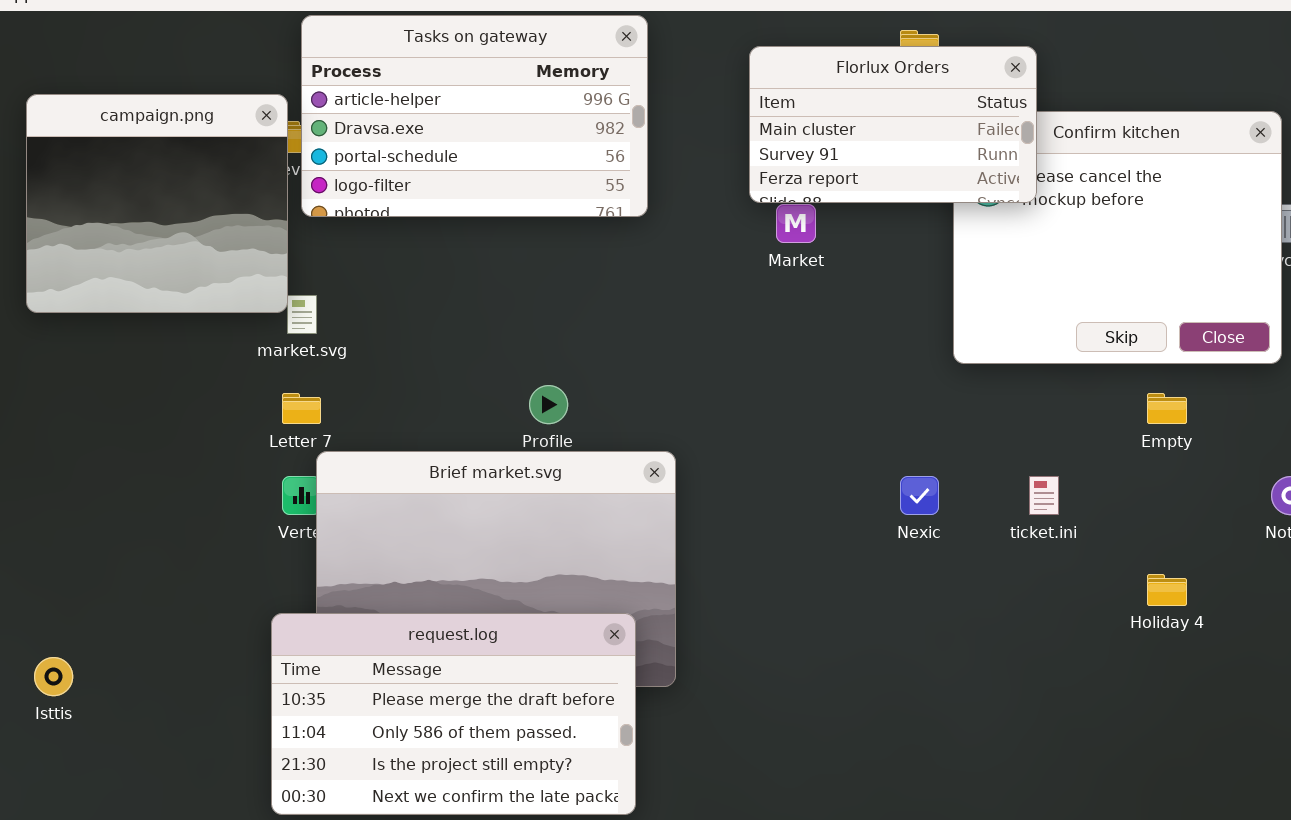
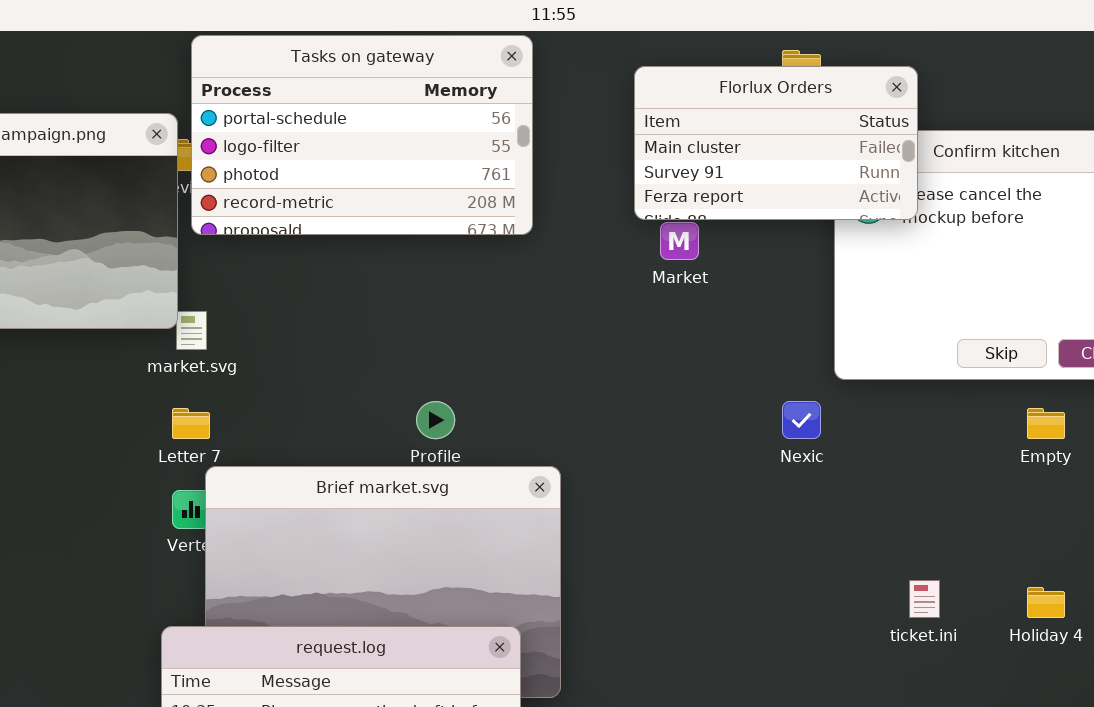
Tasks on gateway: [301,15,648,217] -> [191,35,533,235], scrolled down 2 rows
Nexic: [900,476,939,515] -> [782,401,821,439], moved
ticket.ini: [1029,476,1059,515] -> [909,580,940,618], moved

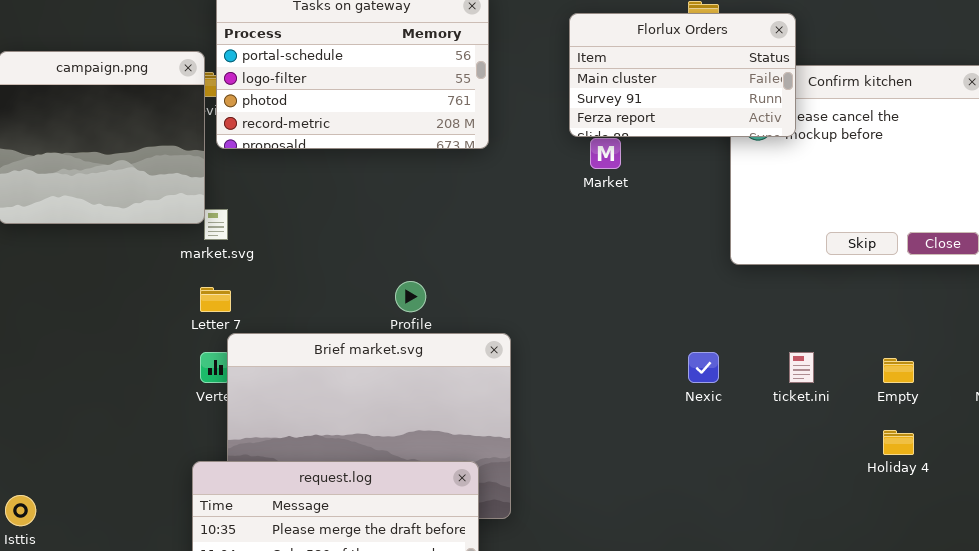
Nexic: [782,401,821,439] -> [688,352,719,383], moved
Empty: [1027,408,1065,439] -> [883,358,914,383], moved
ticket.ini: [909,580,940,618] -> [789,352,814,383], moved

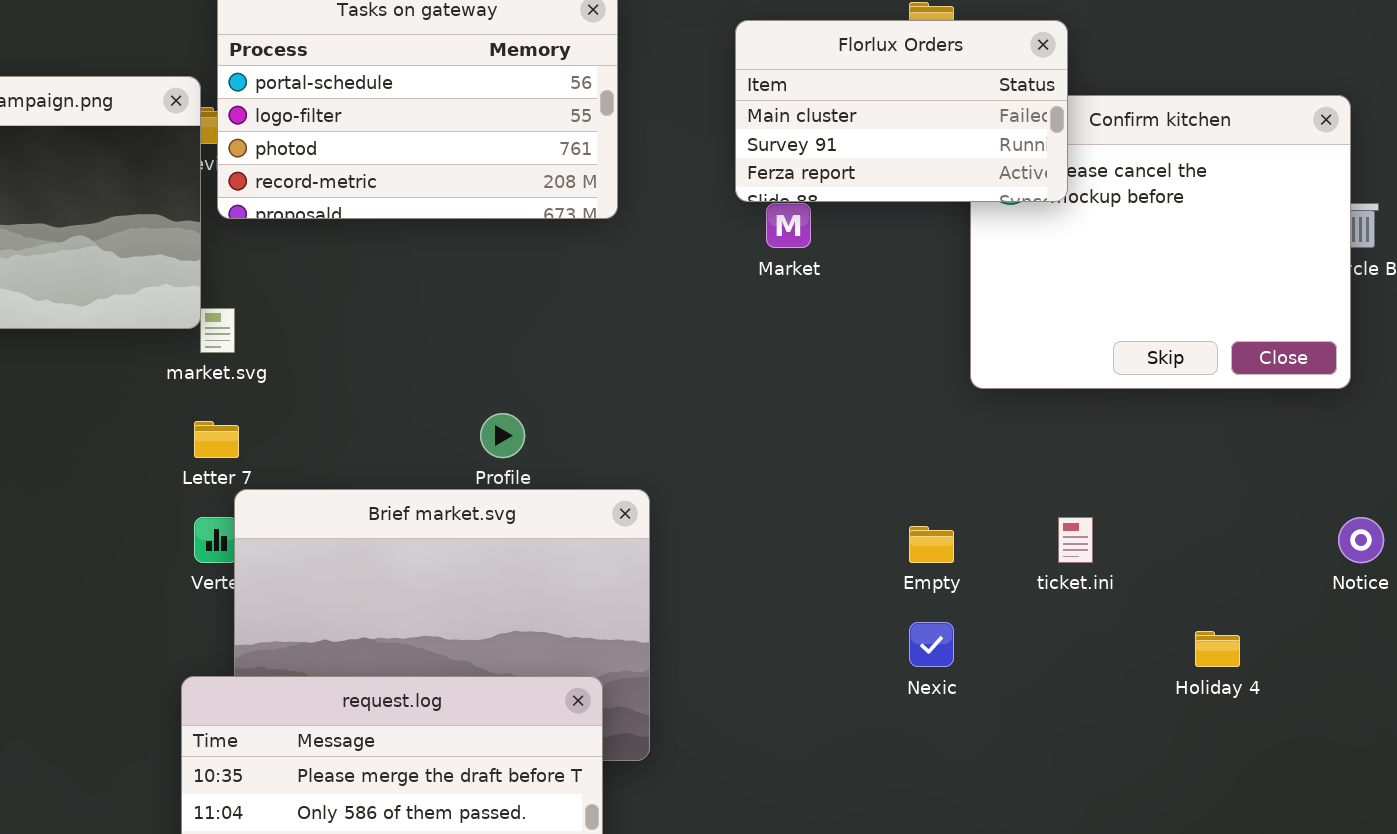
Nexic: [688,352,719,383] -> [909,622,954,667], moved
Empty: [883,358,914,383] -> [909,526,954,563], moved

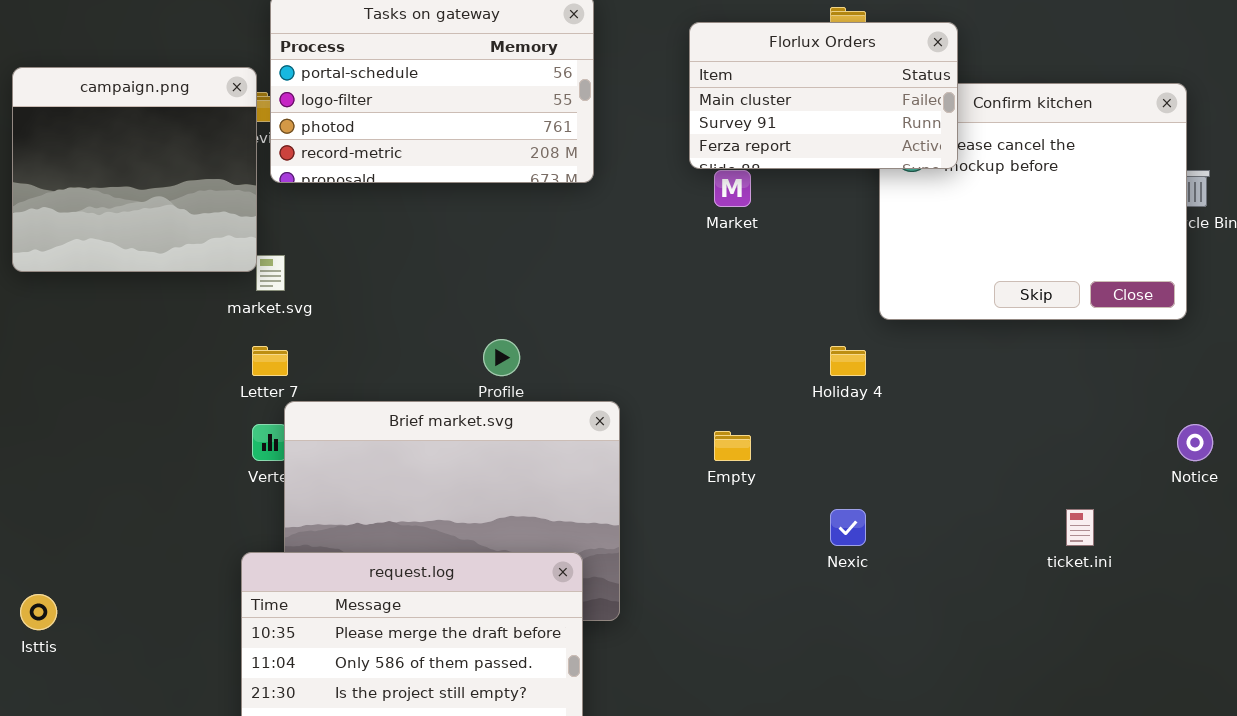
ticket.ini: [1058,517,1093,563] -> [1066,509,1094,546], moved
Empty: [909,526,954,563] -> [714,431,751,461], moved
Holiday 4: [1195,631,1240,667] -> [830,346,866,376], moved

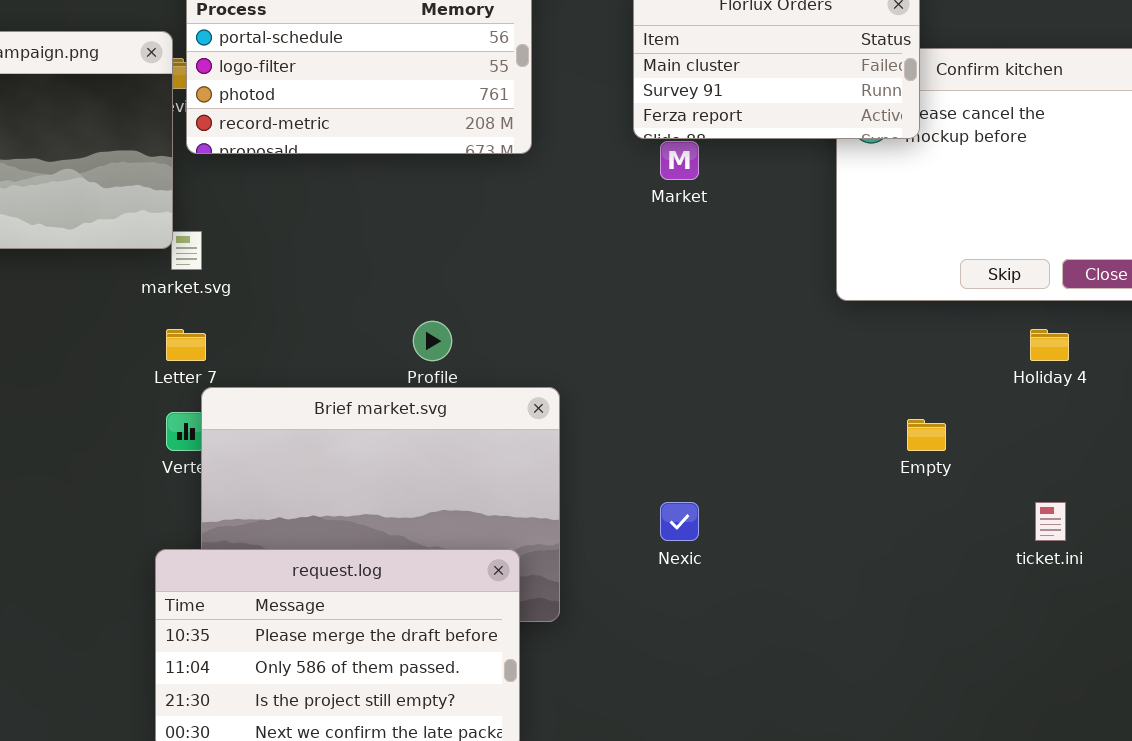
Holiday 4: [830,346,866,376] -> [1030,329,1069,361], moved
Empty: [714,431,751,461] -> [907,419,946,451], moved
Nexic: [830,509,866,546] -> [660,502,699,541], moved

